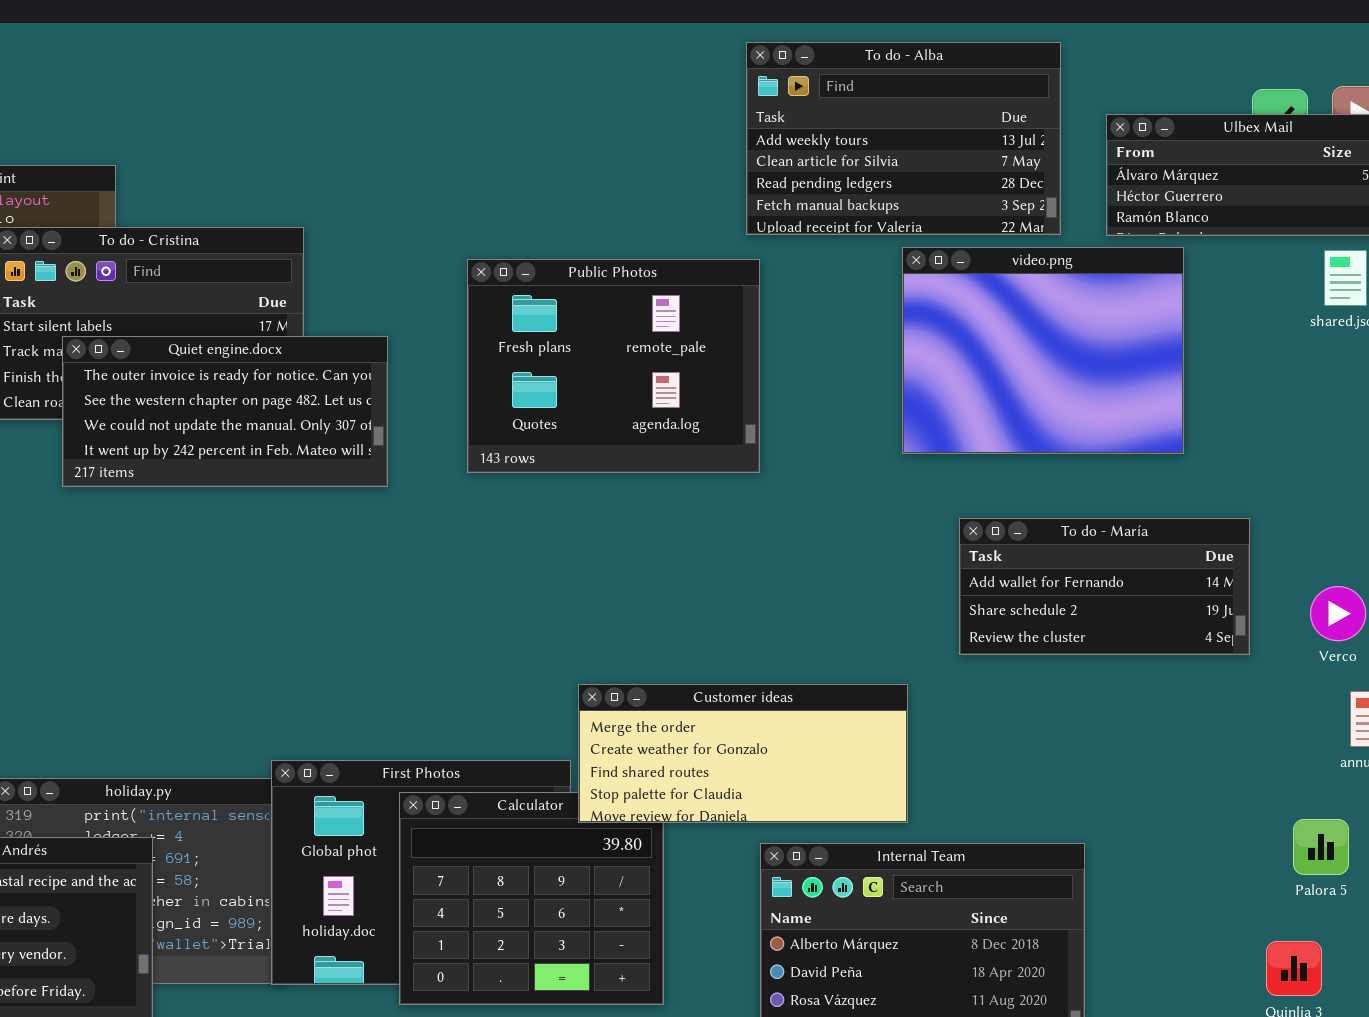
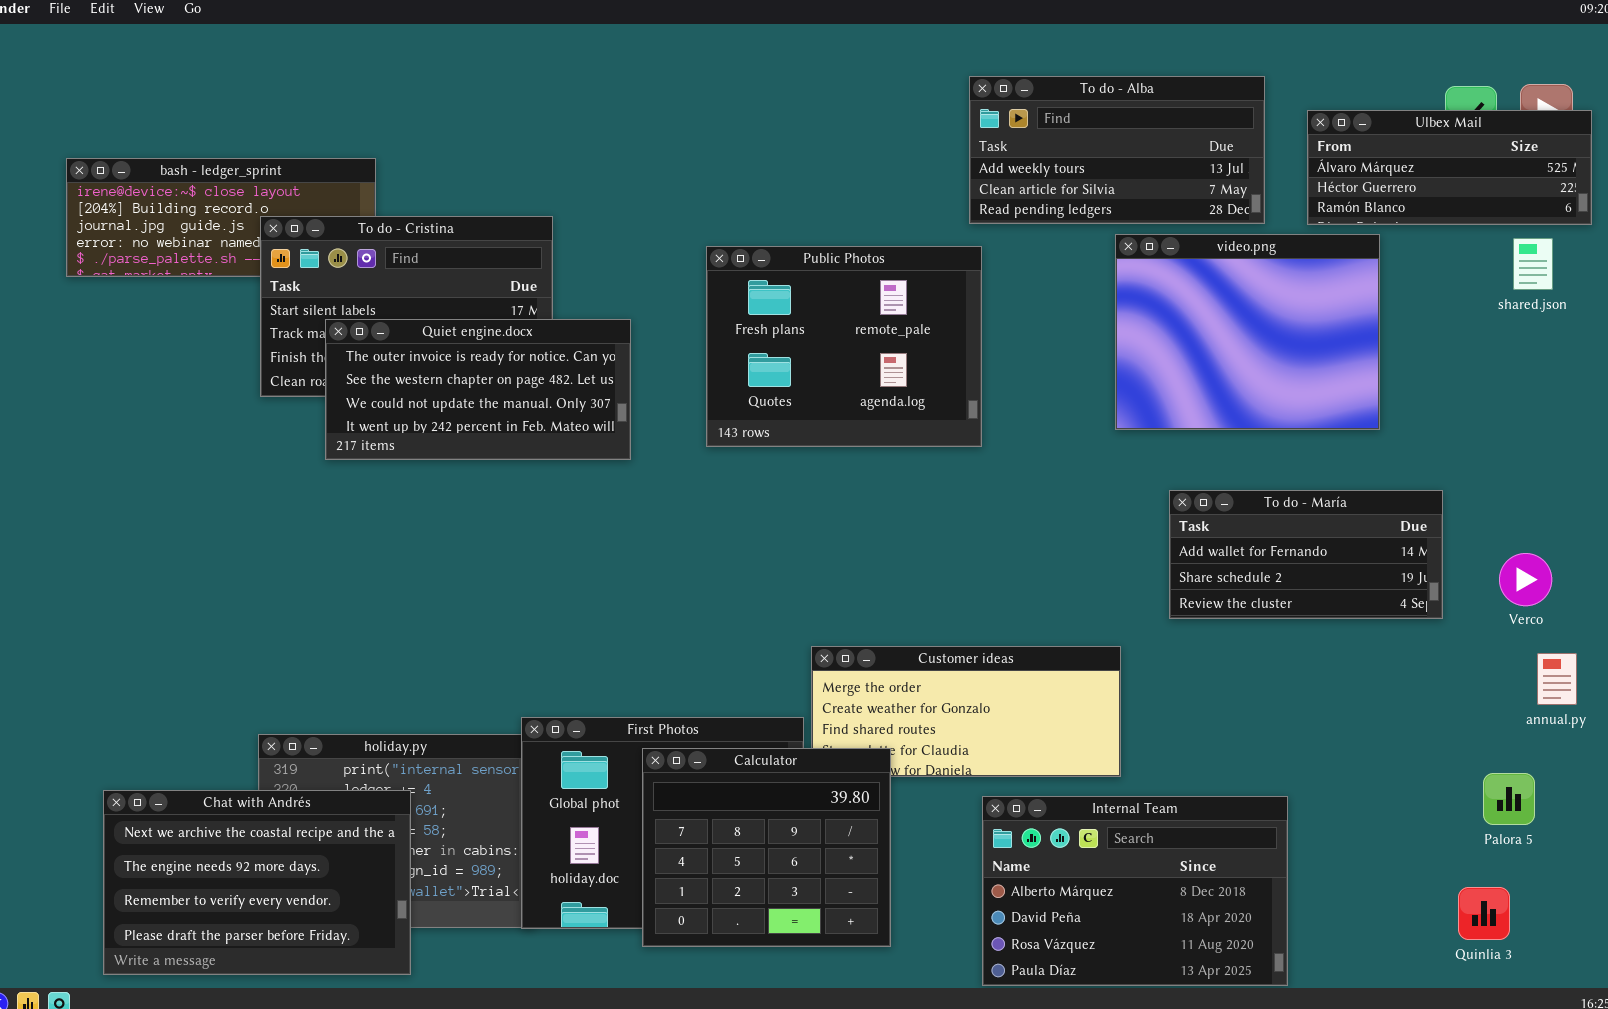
To do - Alba: [746,42,1061,235] -> [969,76,1265,224], resized
Calculator: [399,792,664,1005] -> [642,748,891,947], raised

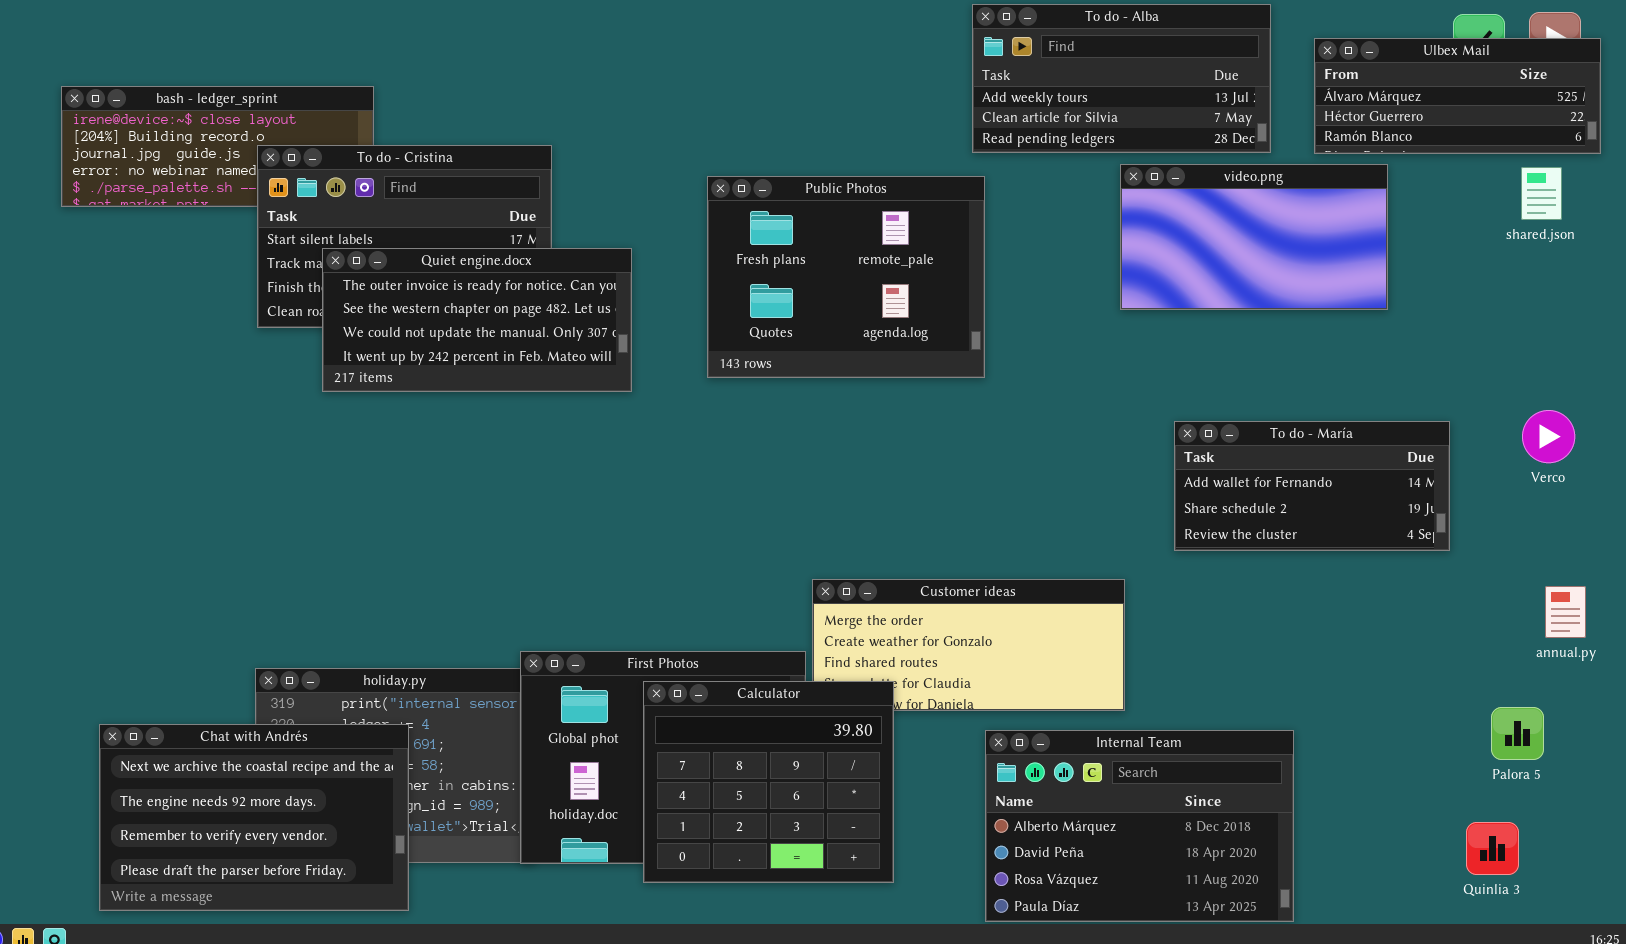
video.png: [1115,234,1380,430] -> [1120,164,1388,310], resized
Verco: [1499,553,1552,606] -> [1522,410,1575,463], moved

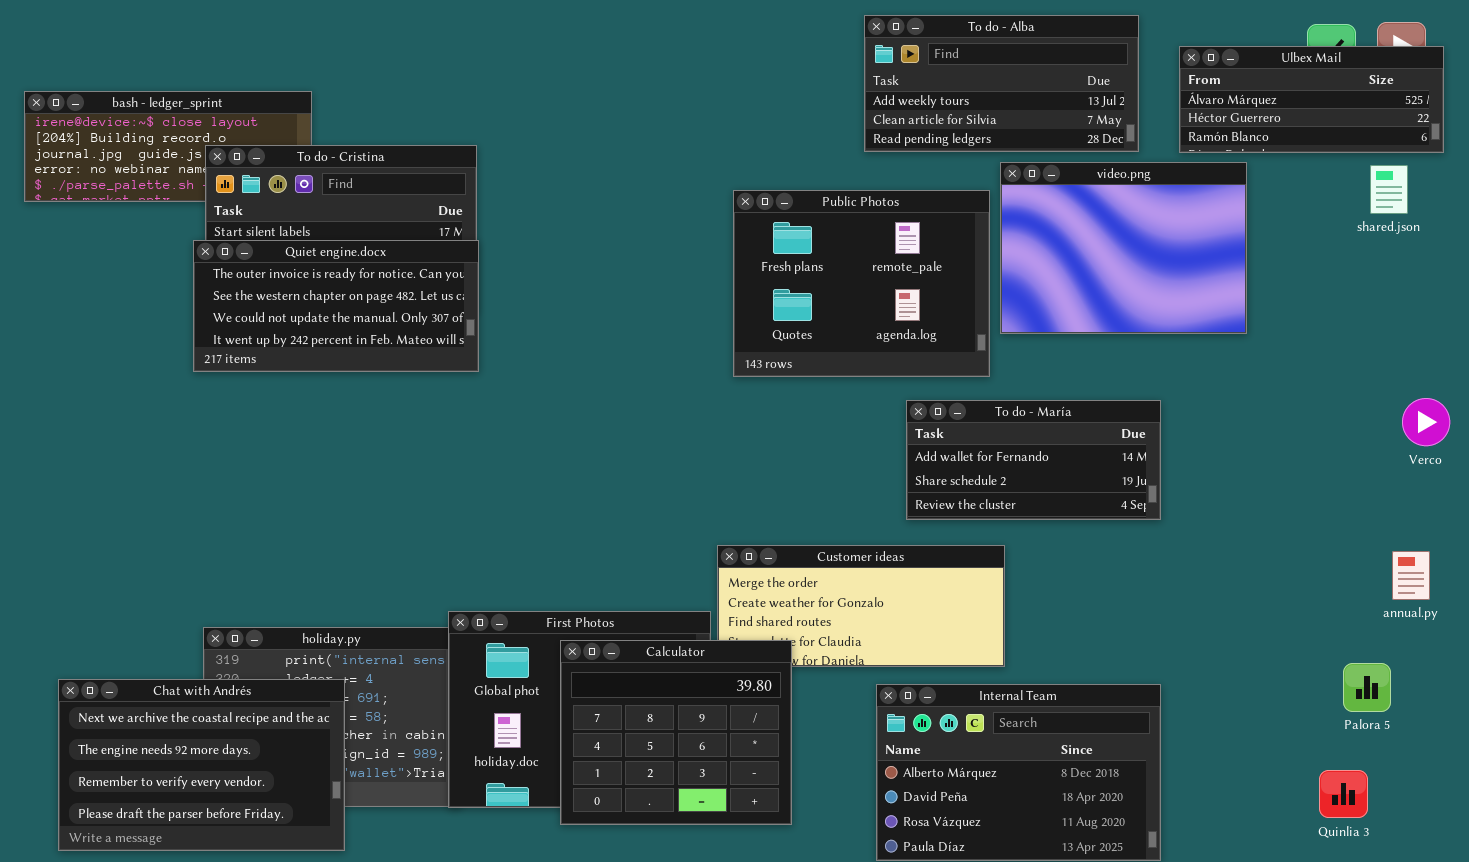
video.png: [1120,164,1388,310] -> [1000,162,1247,334], resized
Public Photos: [707,176,985,378] -> [733,190,990,377], moved
Quiet engine.docx: [322,248,632,392] -> [193,240,479,372], moved
Verco: [1522,410,1575,463] -> [1402,398,1450,446], moved
To do - María: [1174,421,1450,551] -> [906,400,1161,520], moved

